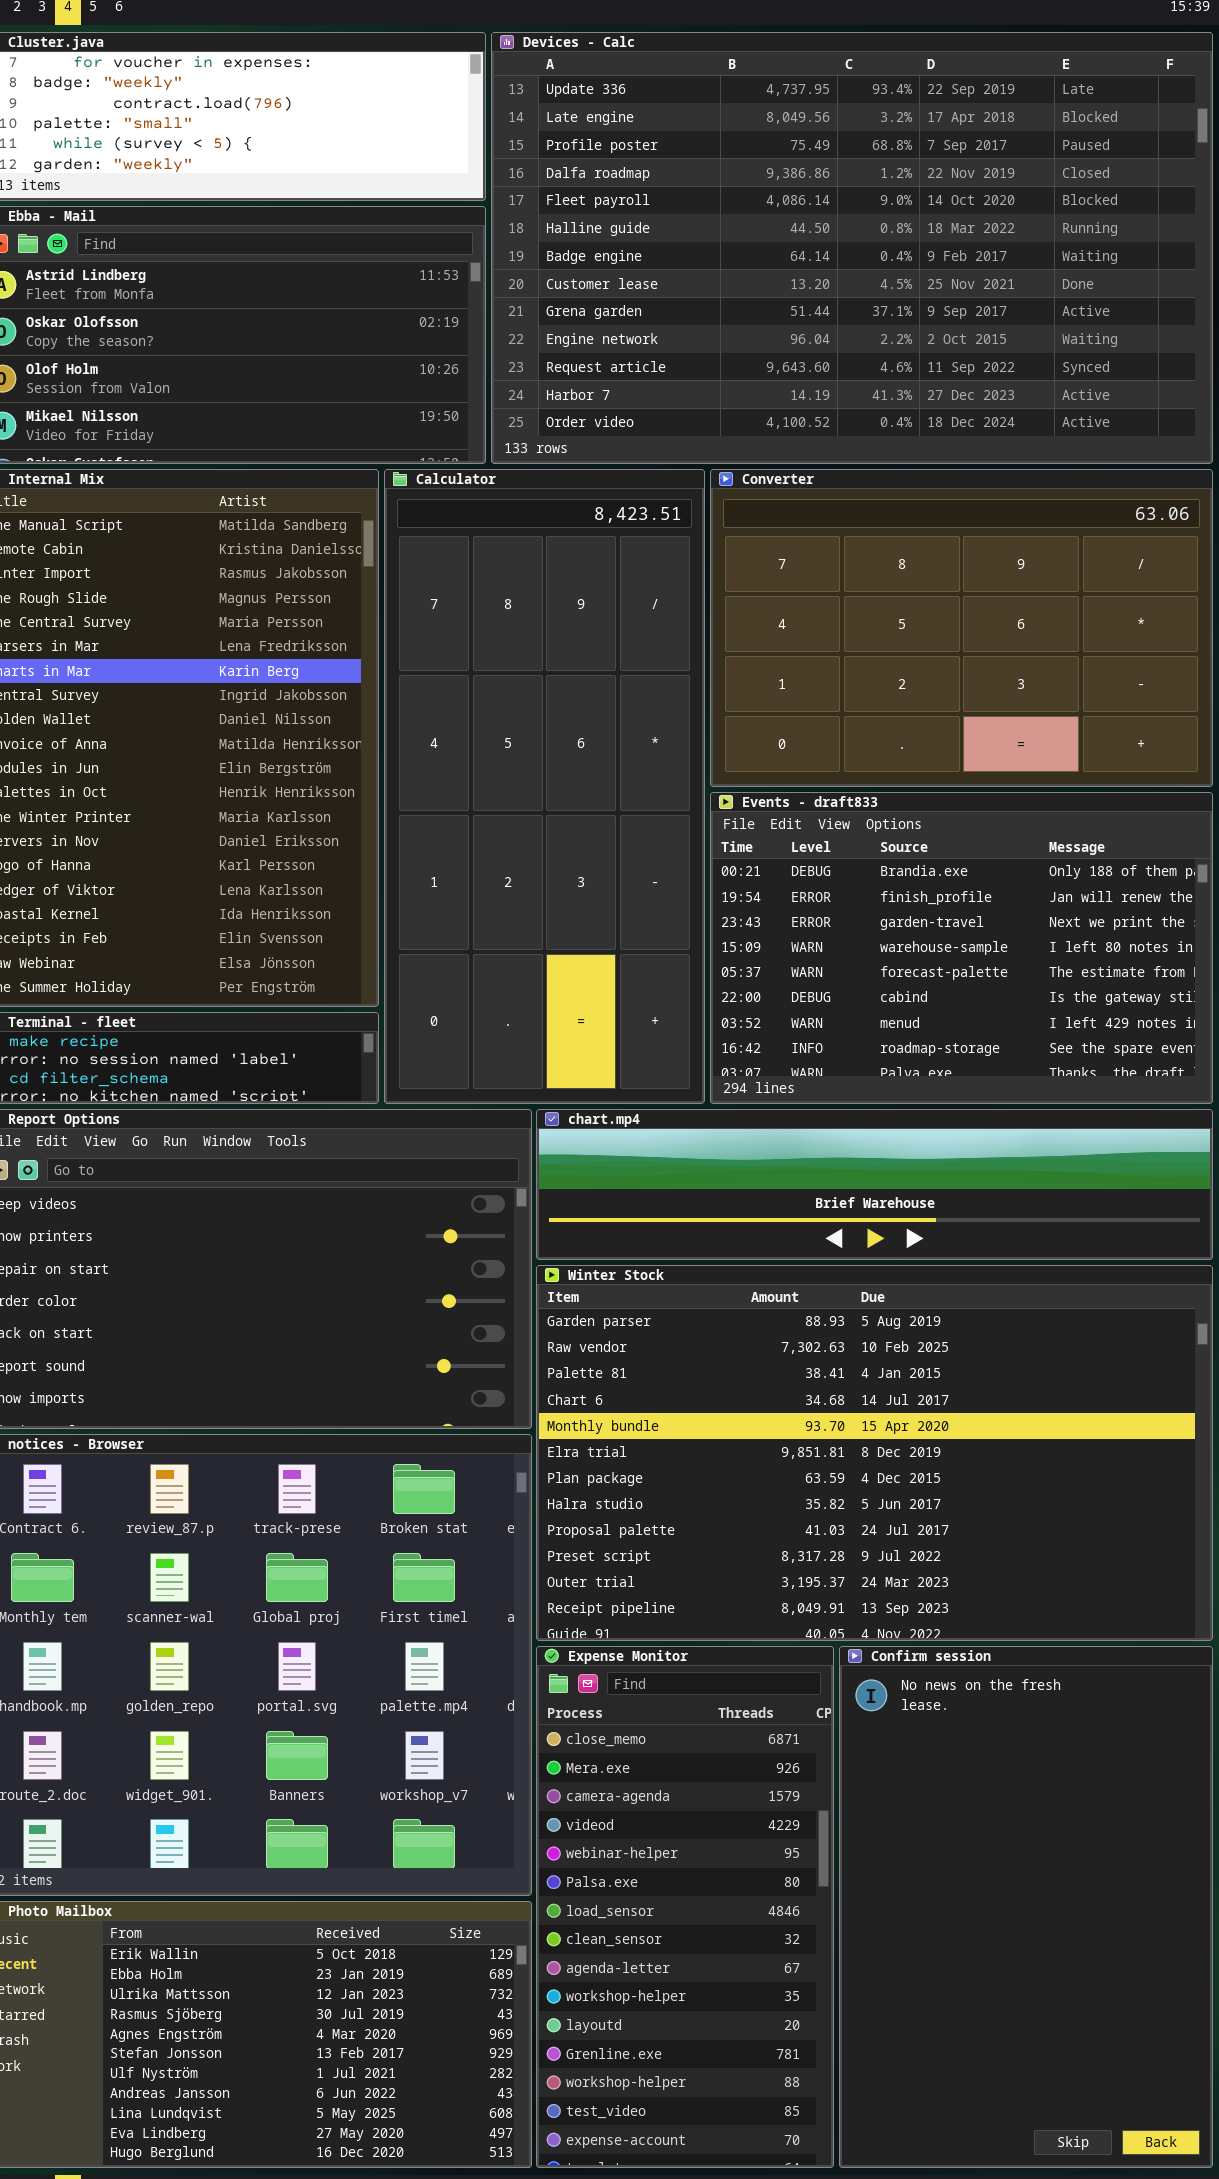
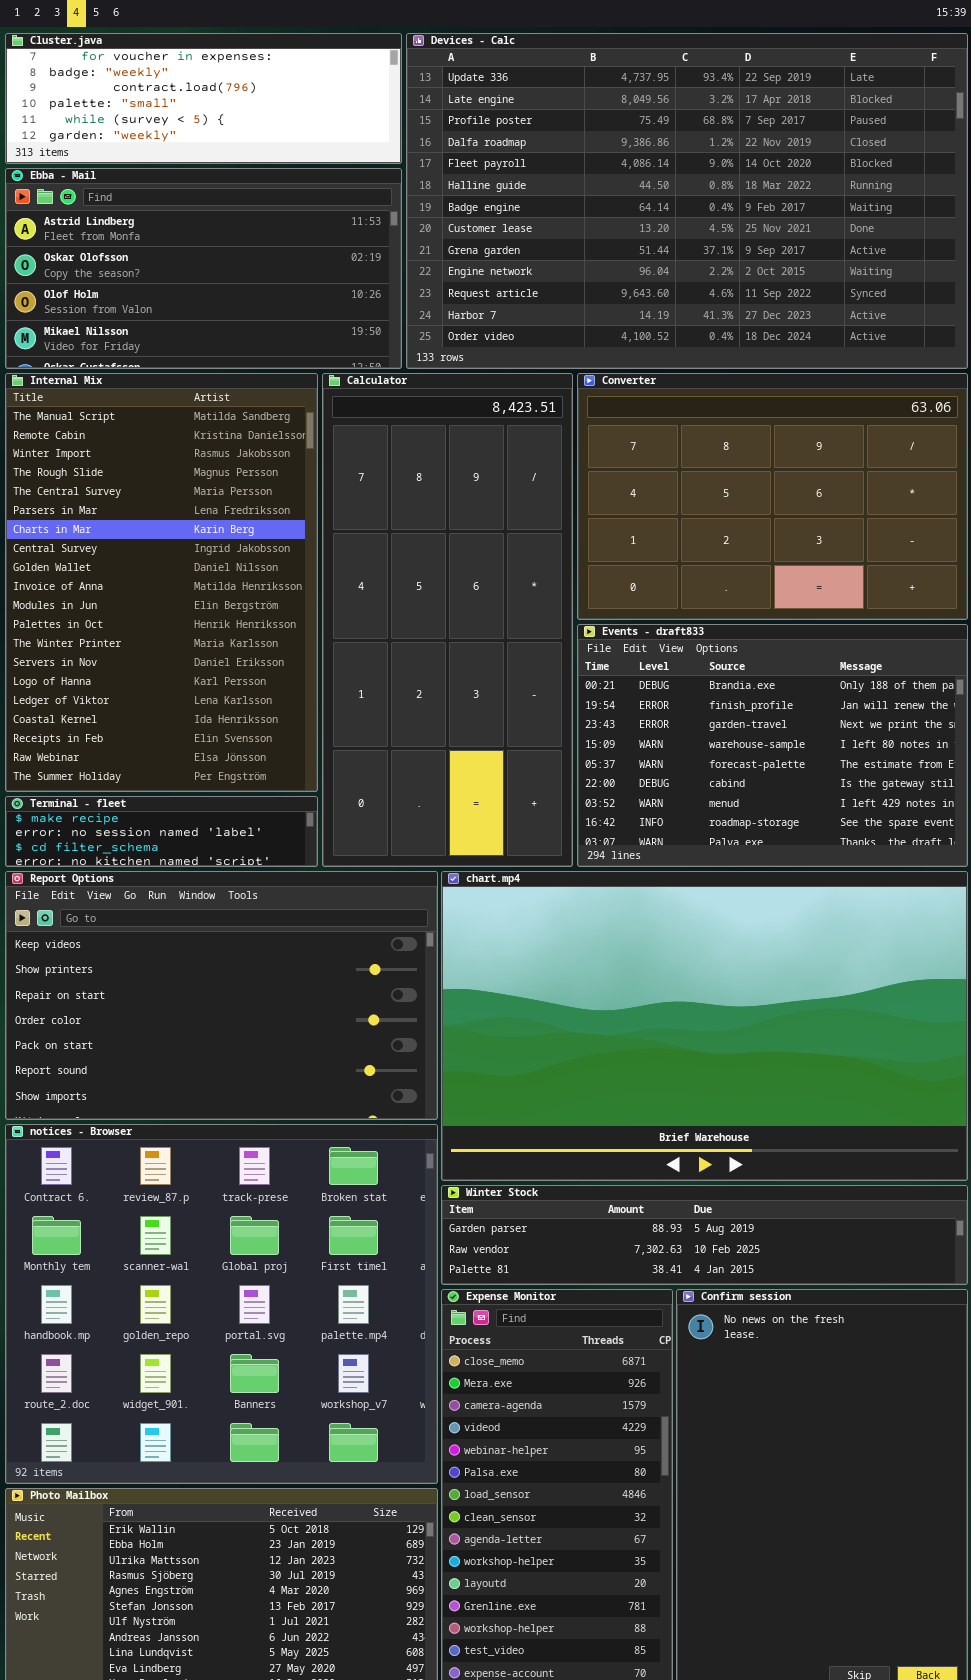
chart.mp4: [536,1109,1213,1260] -> [441,871,968,1181], resized
Winter Stock: [536,1265,1213,1641] -> [441,1185,968,1285], resized

